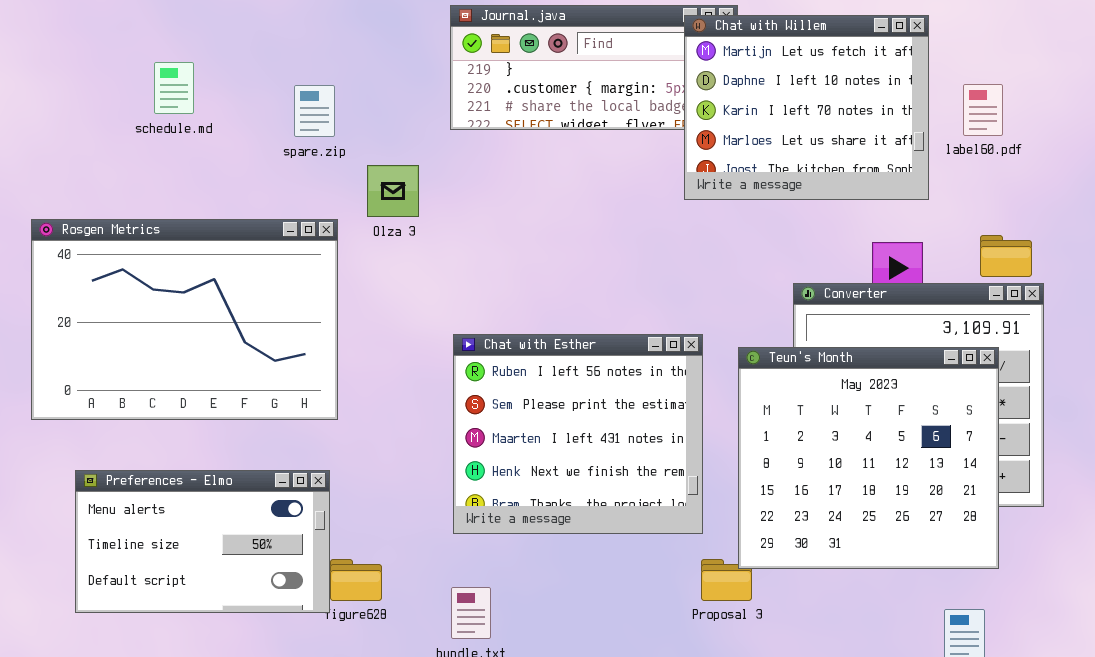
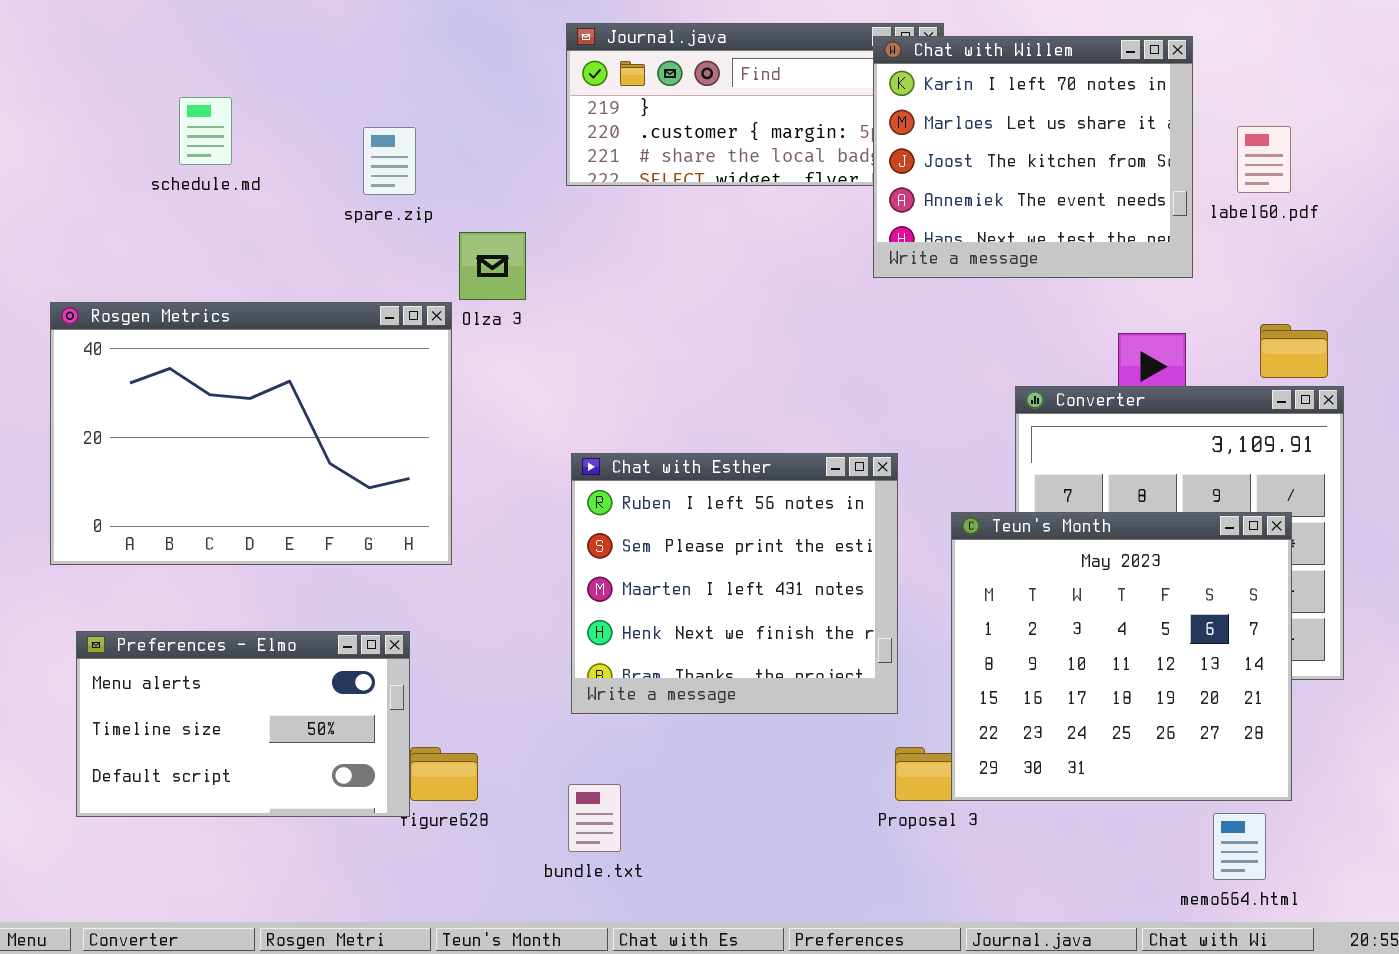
Chat with Willem: [684,15,929,200] -> [873,36,1193,278], scrolled down 2 rows
Rosgen Metrics: [31,219,338,420] -> [50,302,452,565], moved
Teun's Month: [738,347,999,569] -> [951,512,1292,801], moved

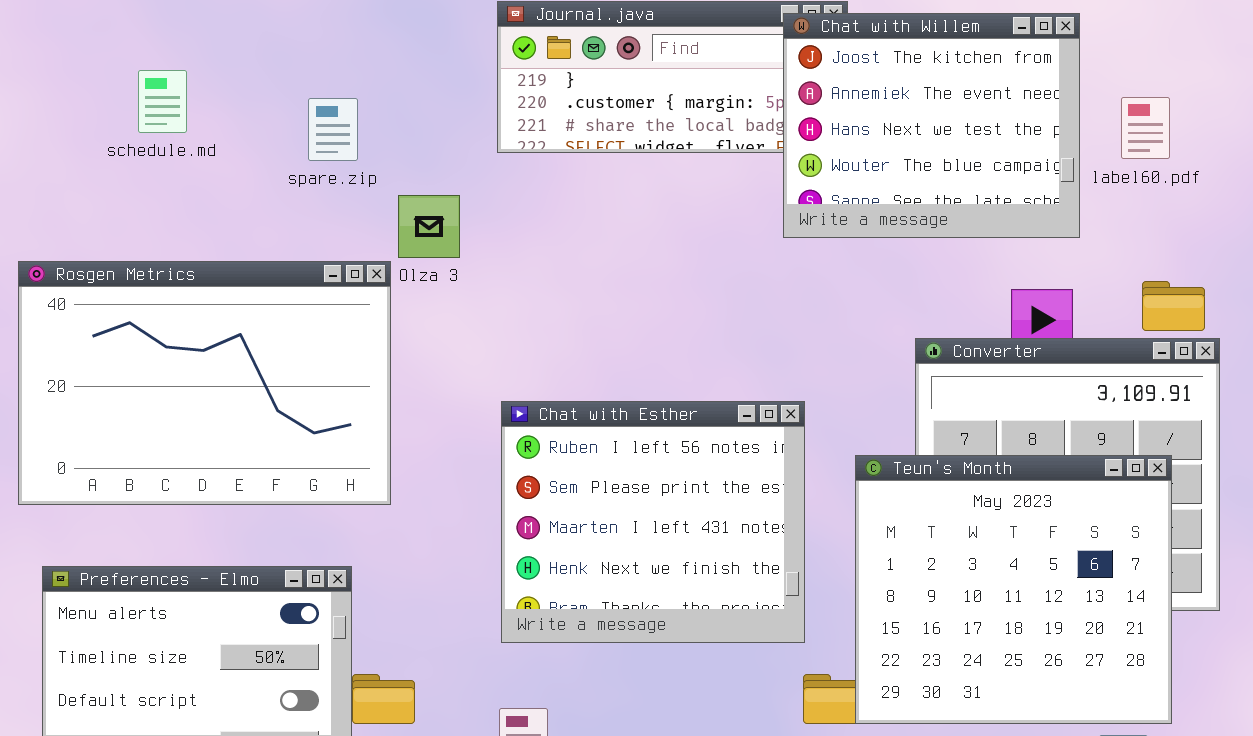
Chat with Willem: [873,36,1193,278] -> [783,13,1080,238], scrolled down 2 rows

